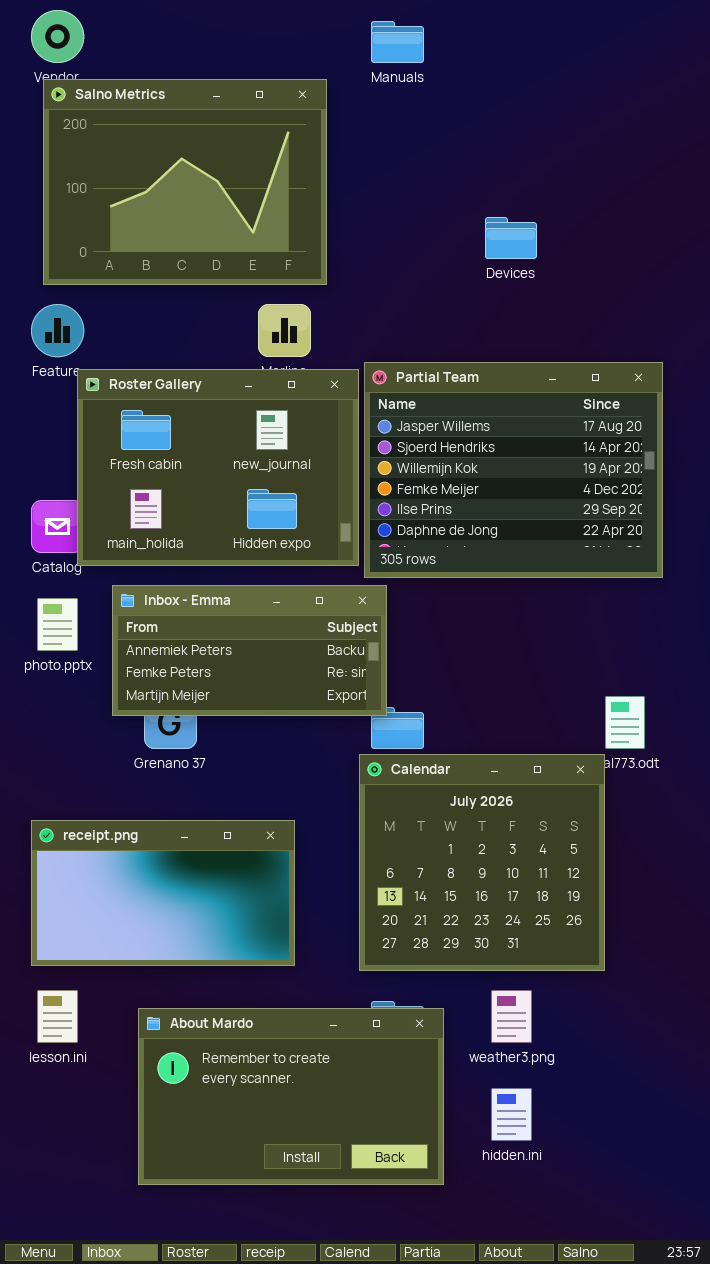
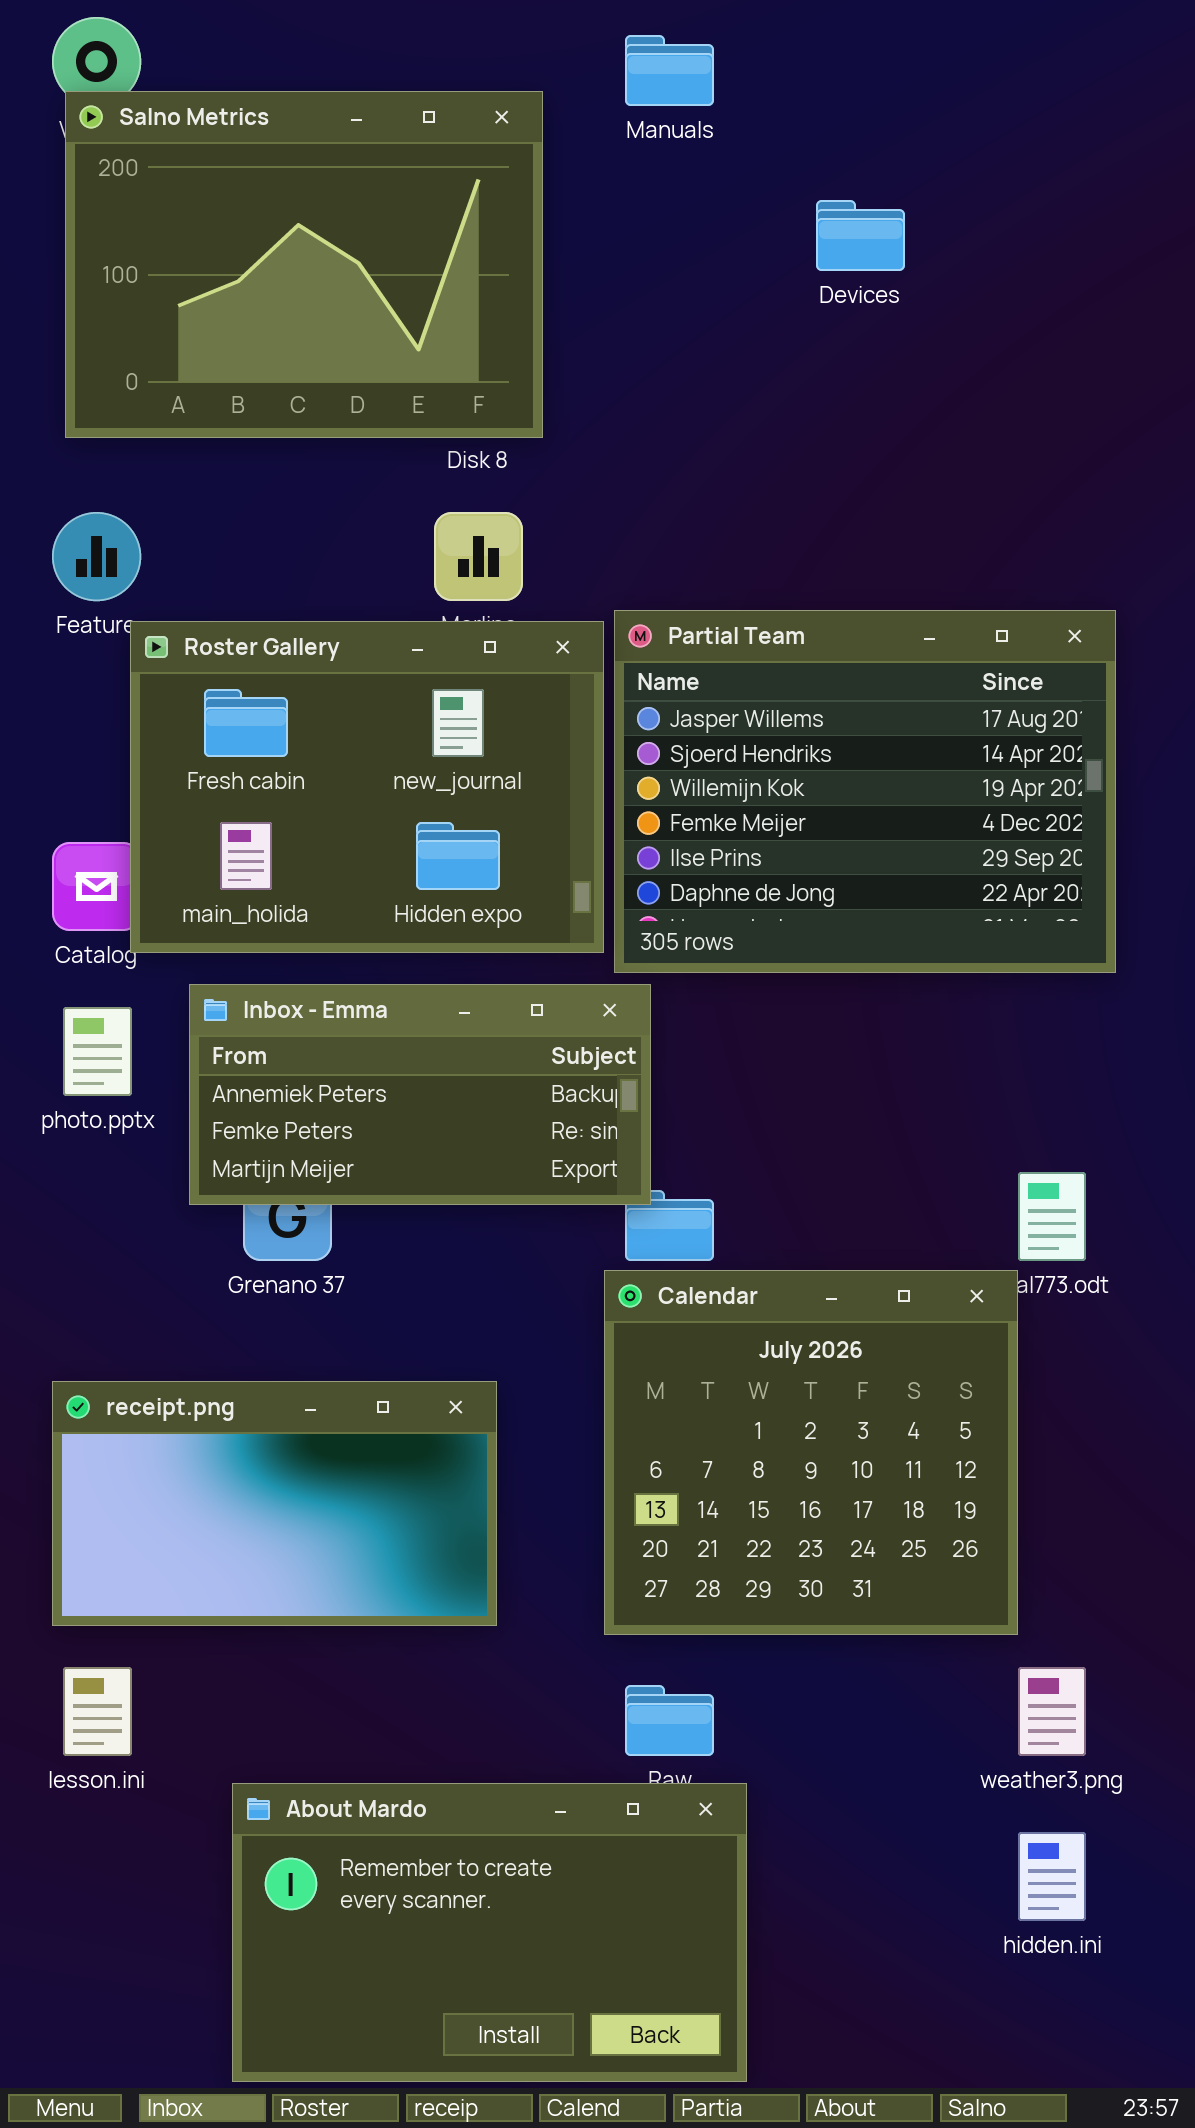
Salno Metrics: [43,79,327,285] -> [65,91,543,438], moved
Devices: [485,217,537,259] -> [816,200,905,271], moved
weather3.png: [491,990,532,1043] -> [1018,1667,1086,1756], moved
About Mardo: [138,1008,444,1185] -> [232,1783,747,2082], moved
hidden.ini: [491,1088,532,1141] -> [1018,1832,1086,1921], moved

